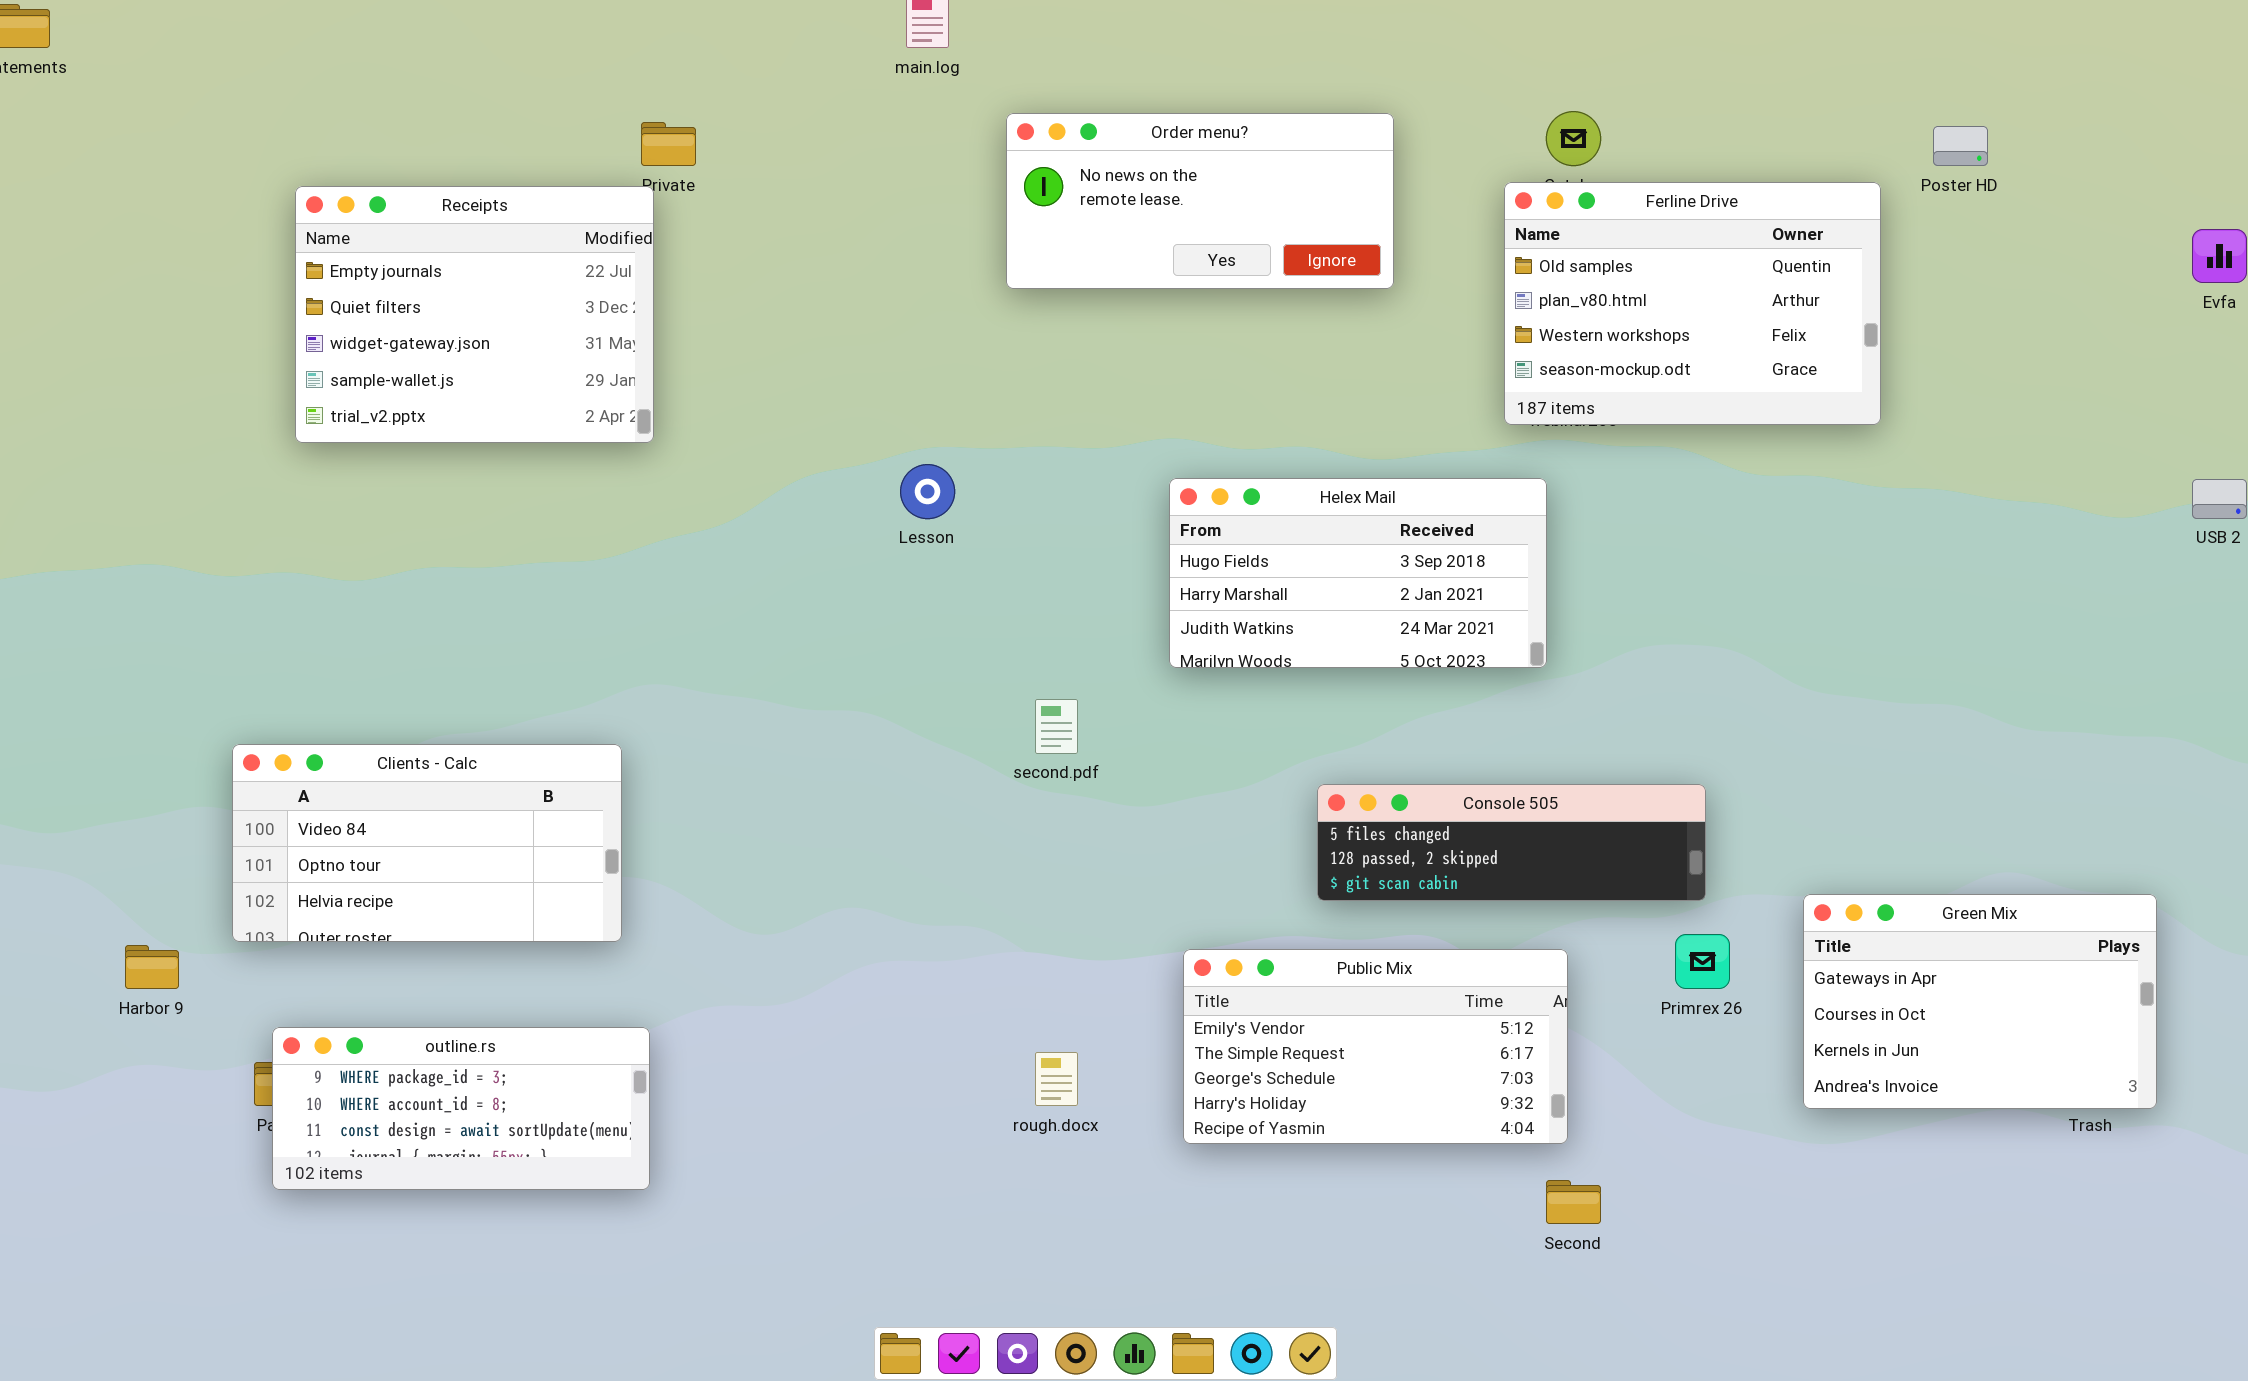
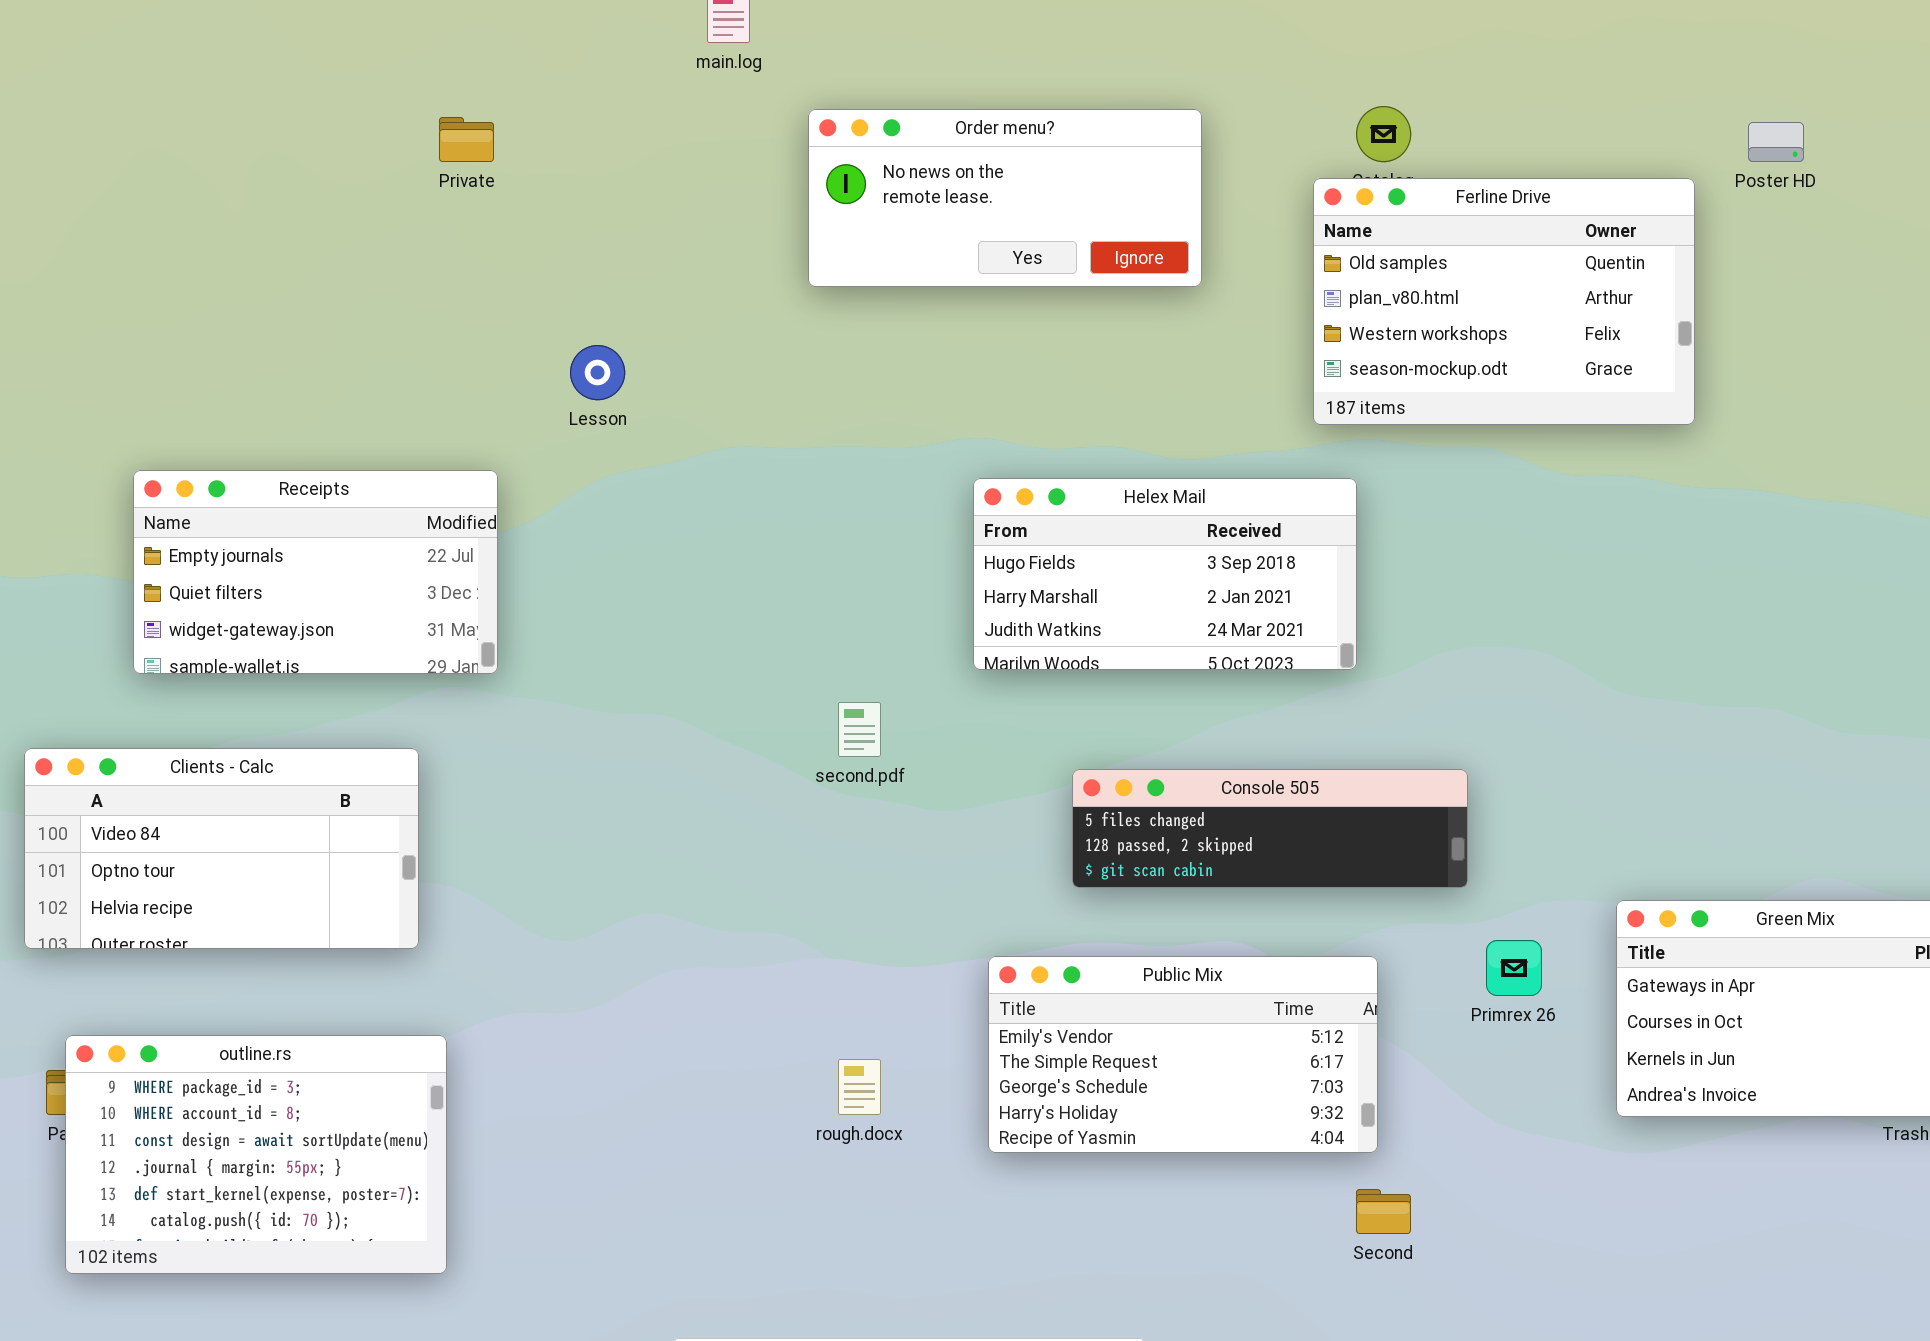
Receipts: [295,186,654,443] -> [133,470,498,674], moved, resized
Lesson: [900,464,955,519] -> [570,345,625,400], moved
Console 505: [1317,784,1706,901] -> [1072,769,1468,888], moved
outline.rs: [272,1027,650,1190] -> [65,1035,447,1274], resized

